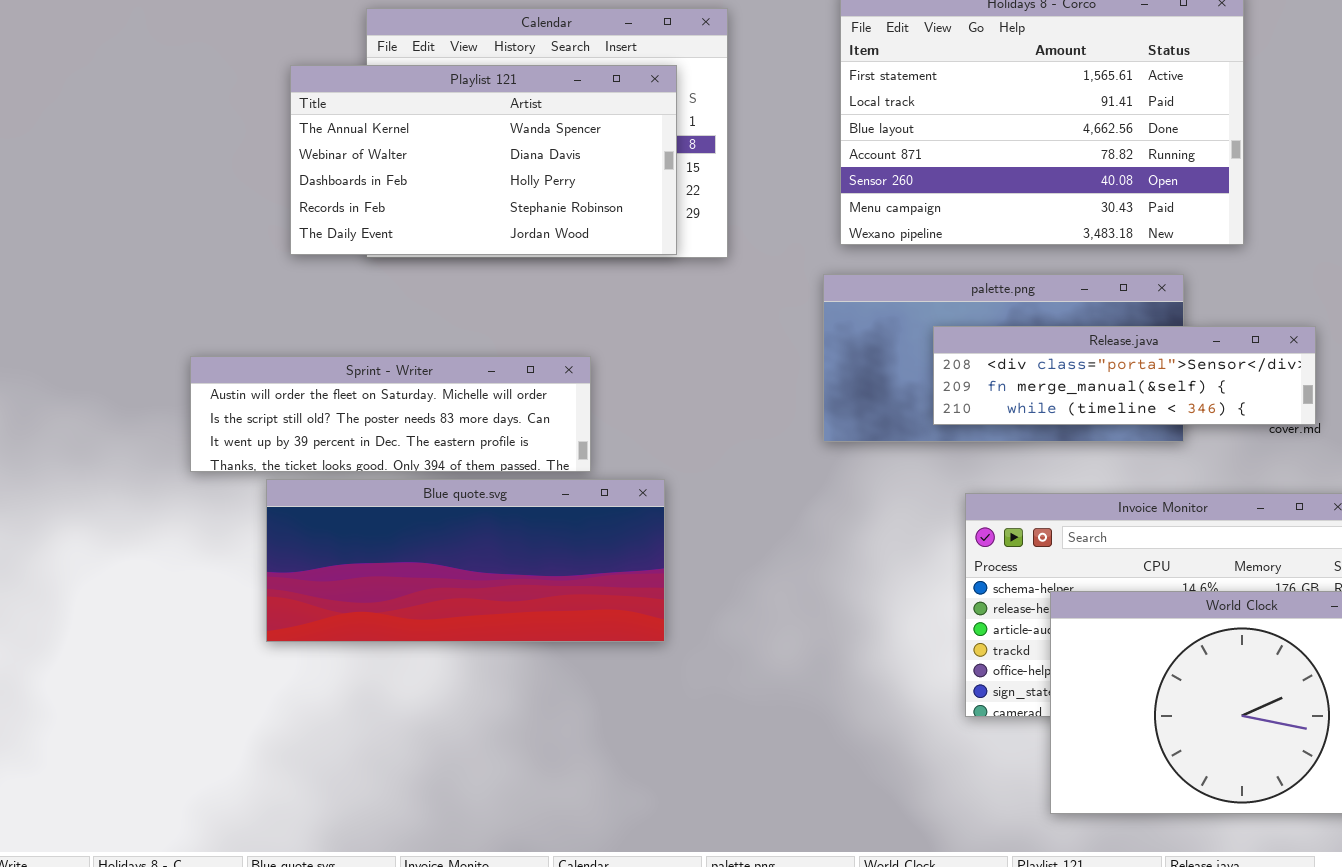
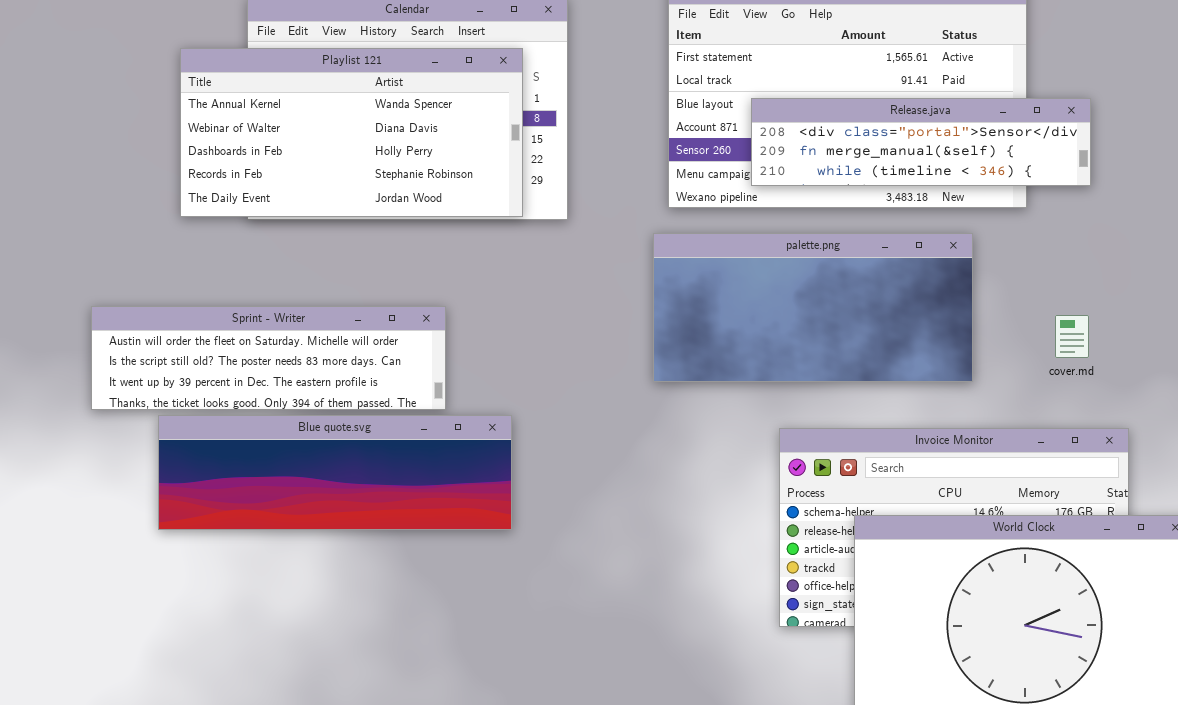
Release.java: [933,326,1316,425] -> [751,98,1091,186], moved
Blue quote.svg: [266,479,665,642] -> [158,415,512,530], resized

